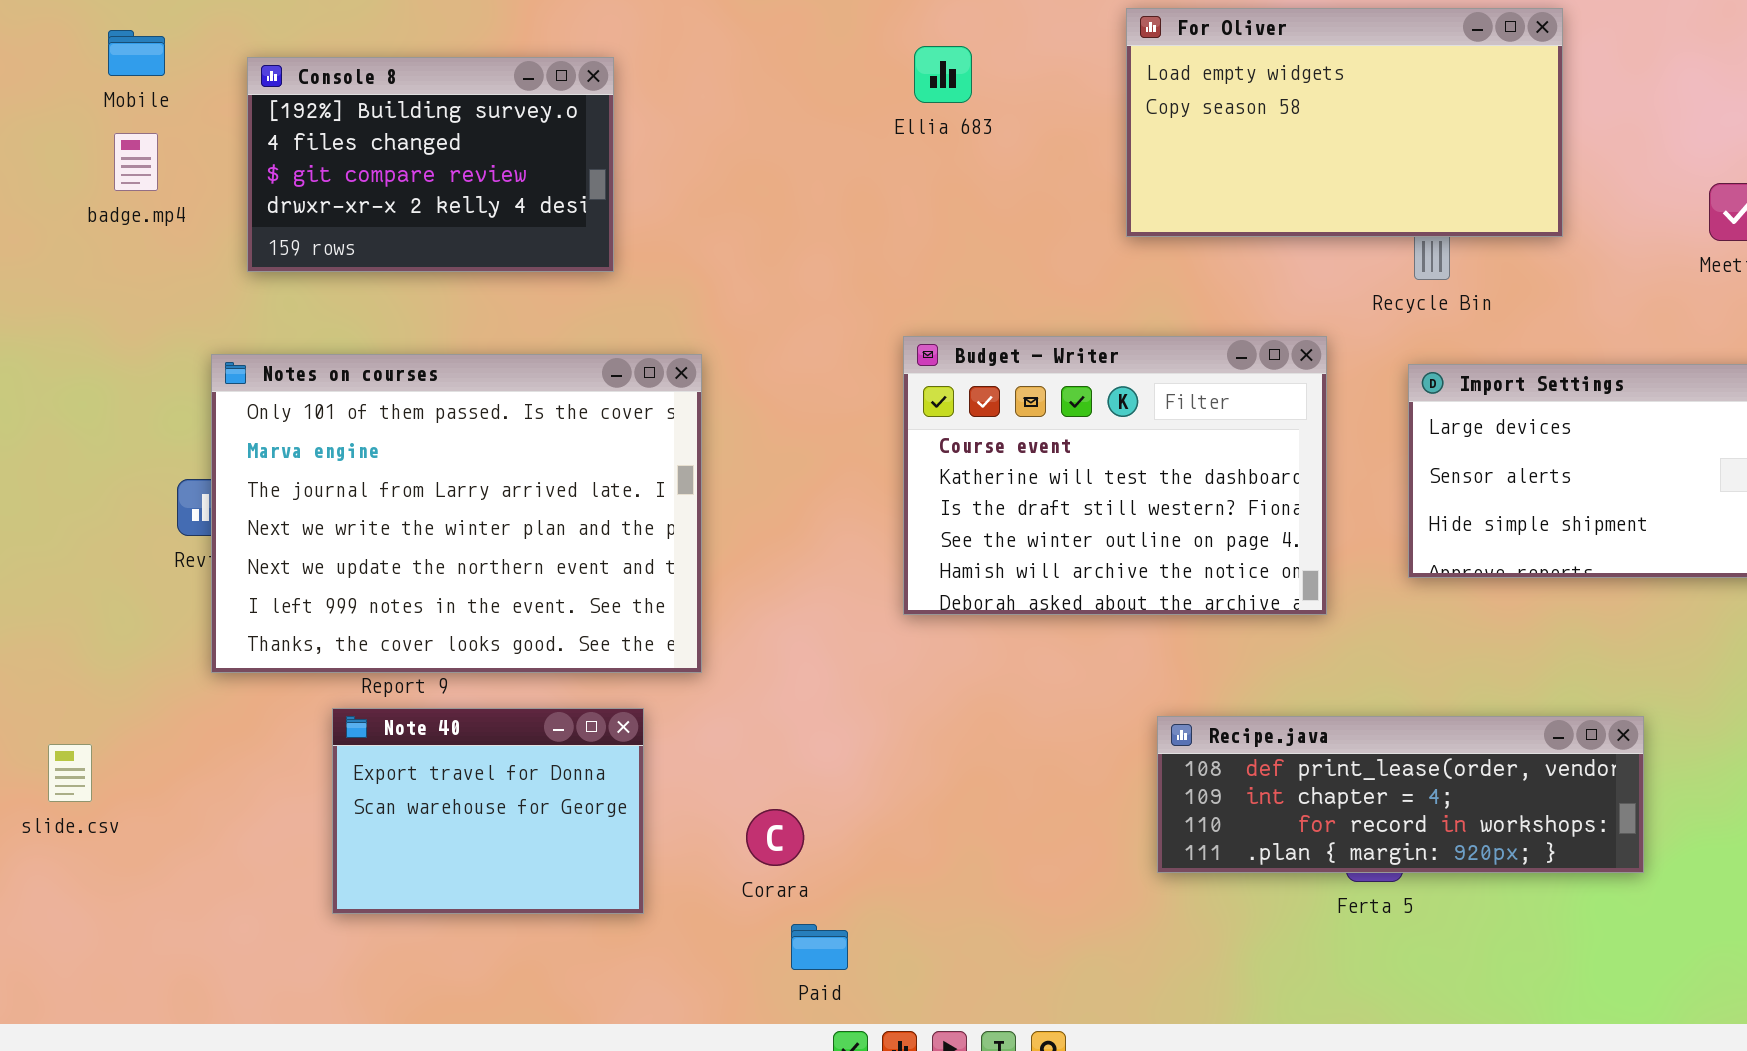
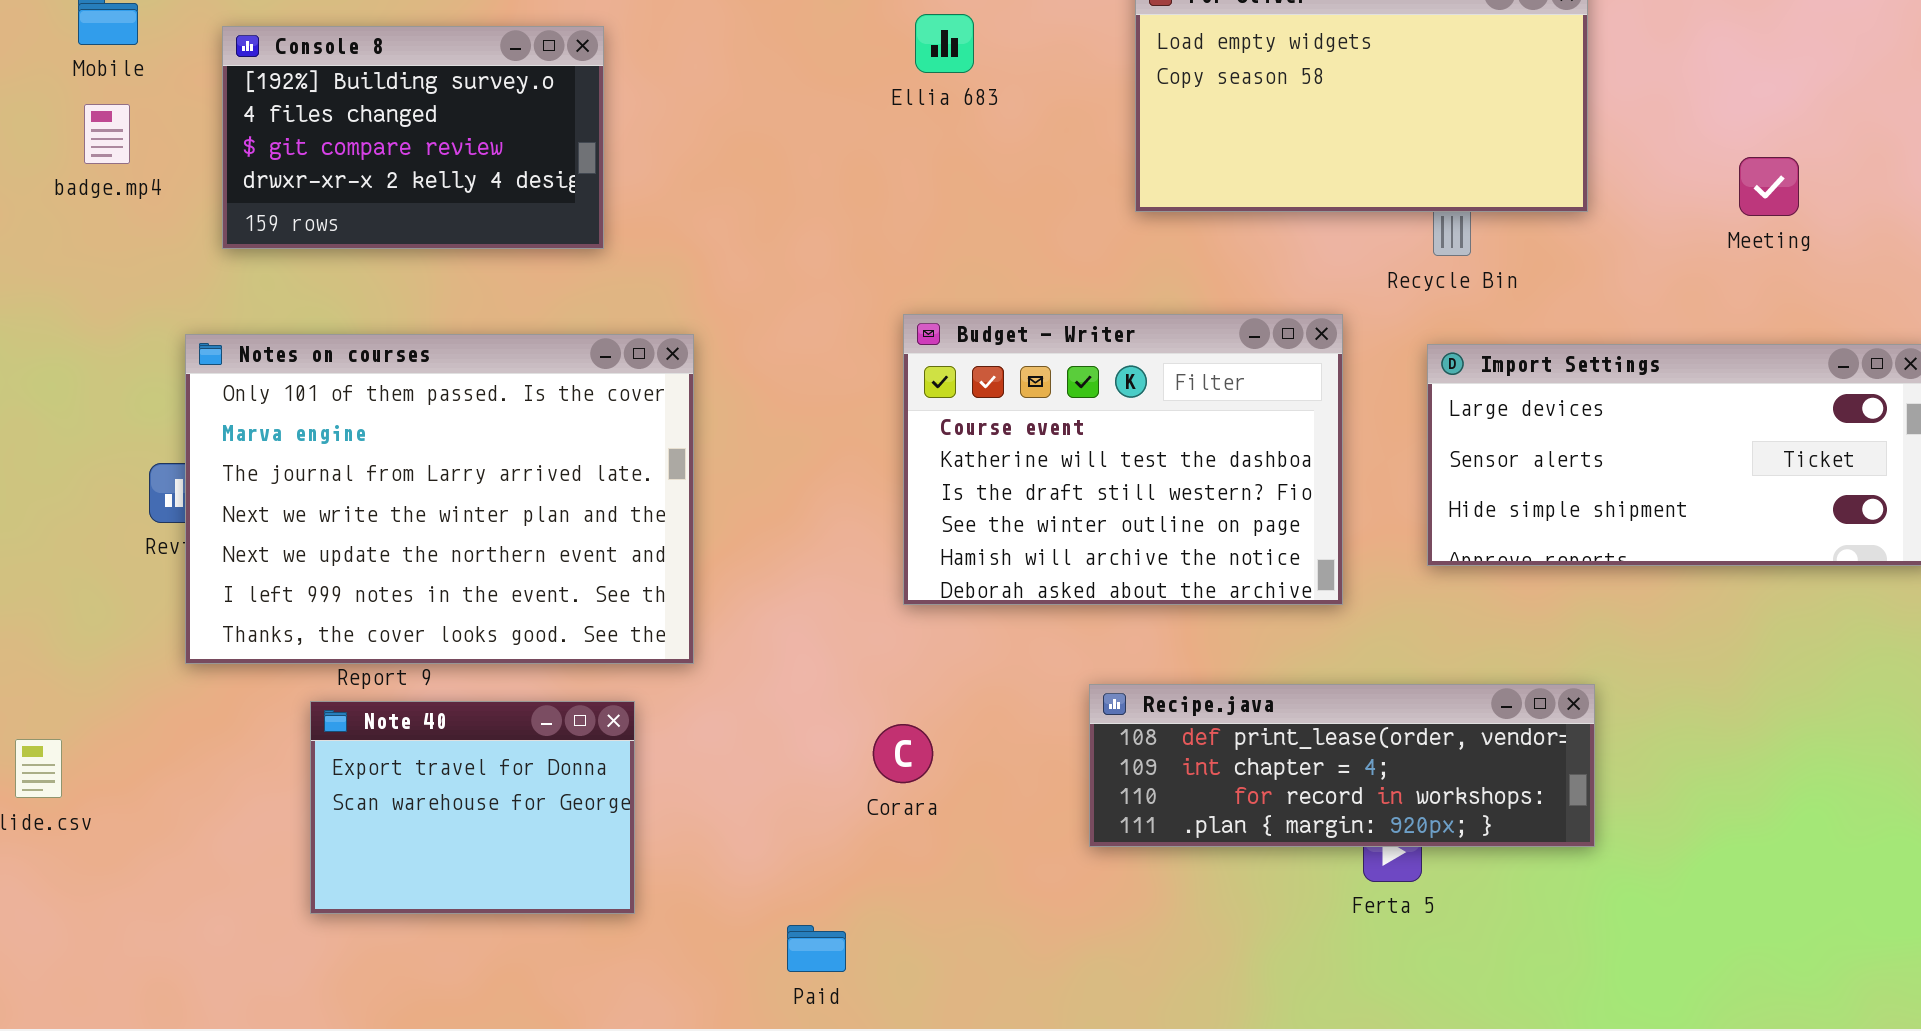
Recipe.java: [1157,716,1644,873] -> [1089,684,1595,847], moved
Corara: [746,809,804,866] -> [873,724,933,783], moved

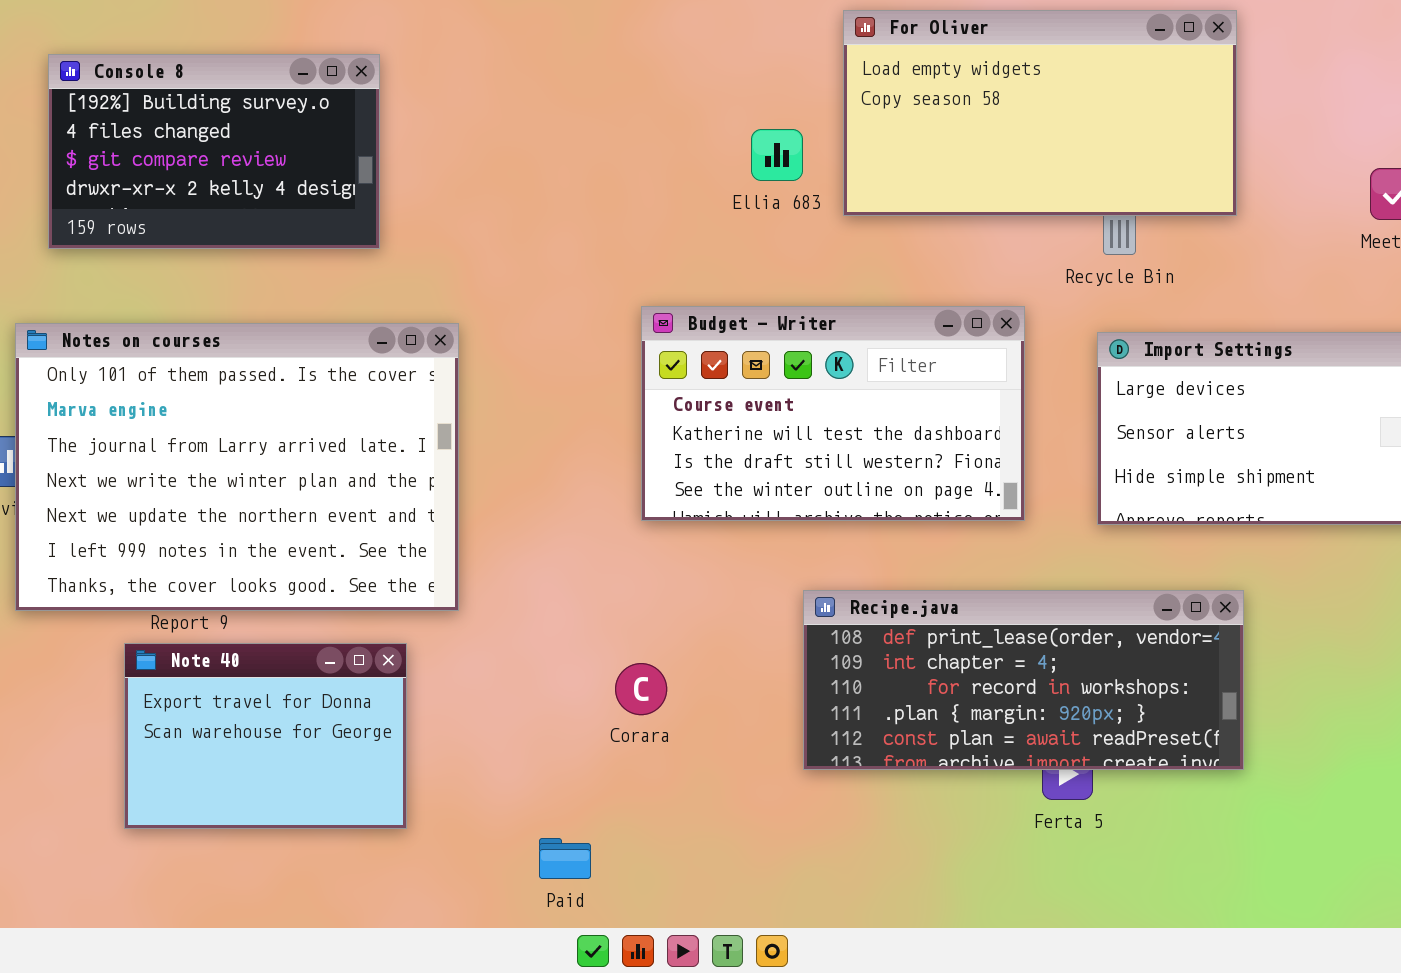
Ellia 683: [915,14,974,73] -> [751,129,803,181], moved
Budget - Writer: [903,314,1343,605] -> [641,306,1025,521], resized
Recipe.java: [1089,684,1595,847] -> [803,590,1244,770], resized

